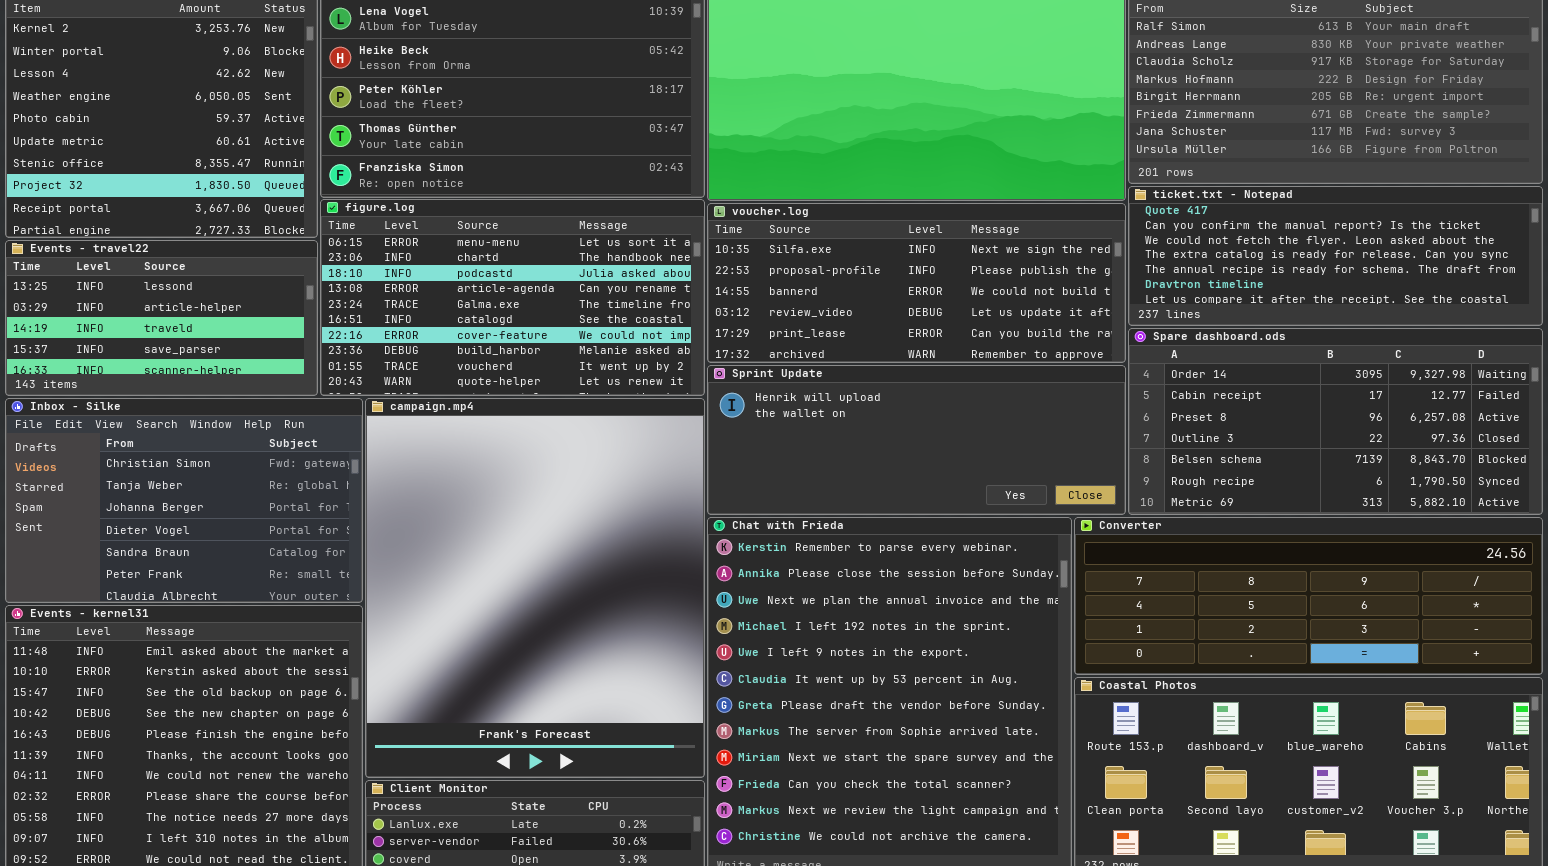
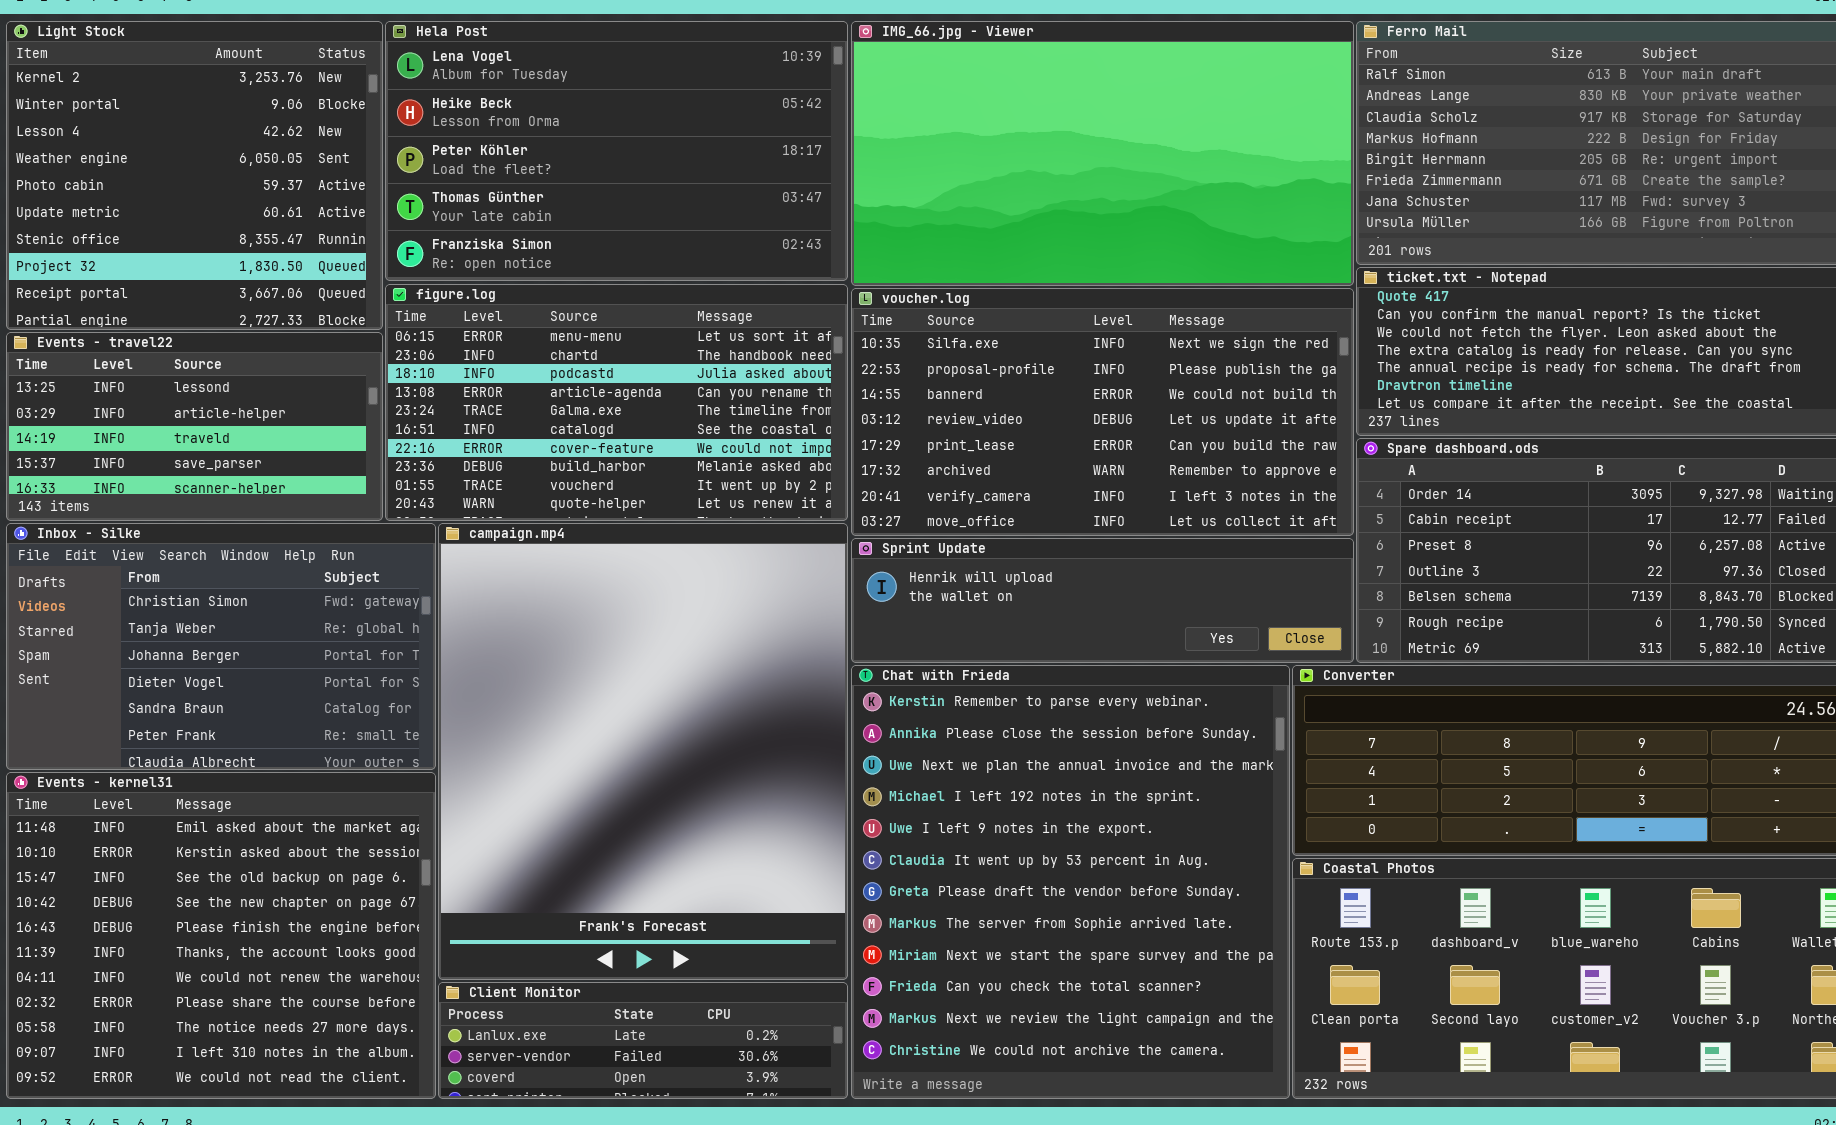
voucher.log: [707,203,1126,363] -> [851,288,1354,536], resized
Sprint Update: [707,365,1126,515] -> [851,538,1354,663], resized

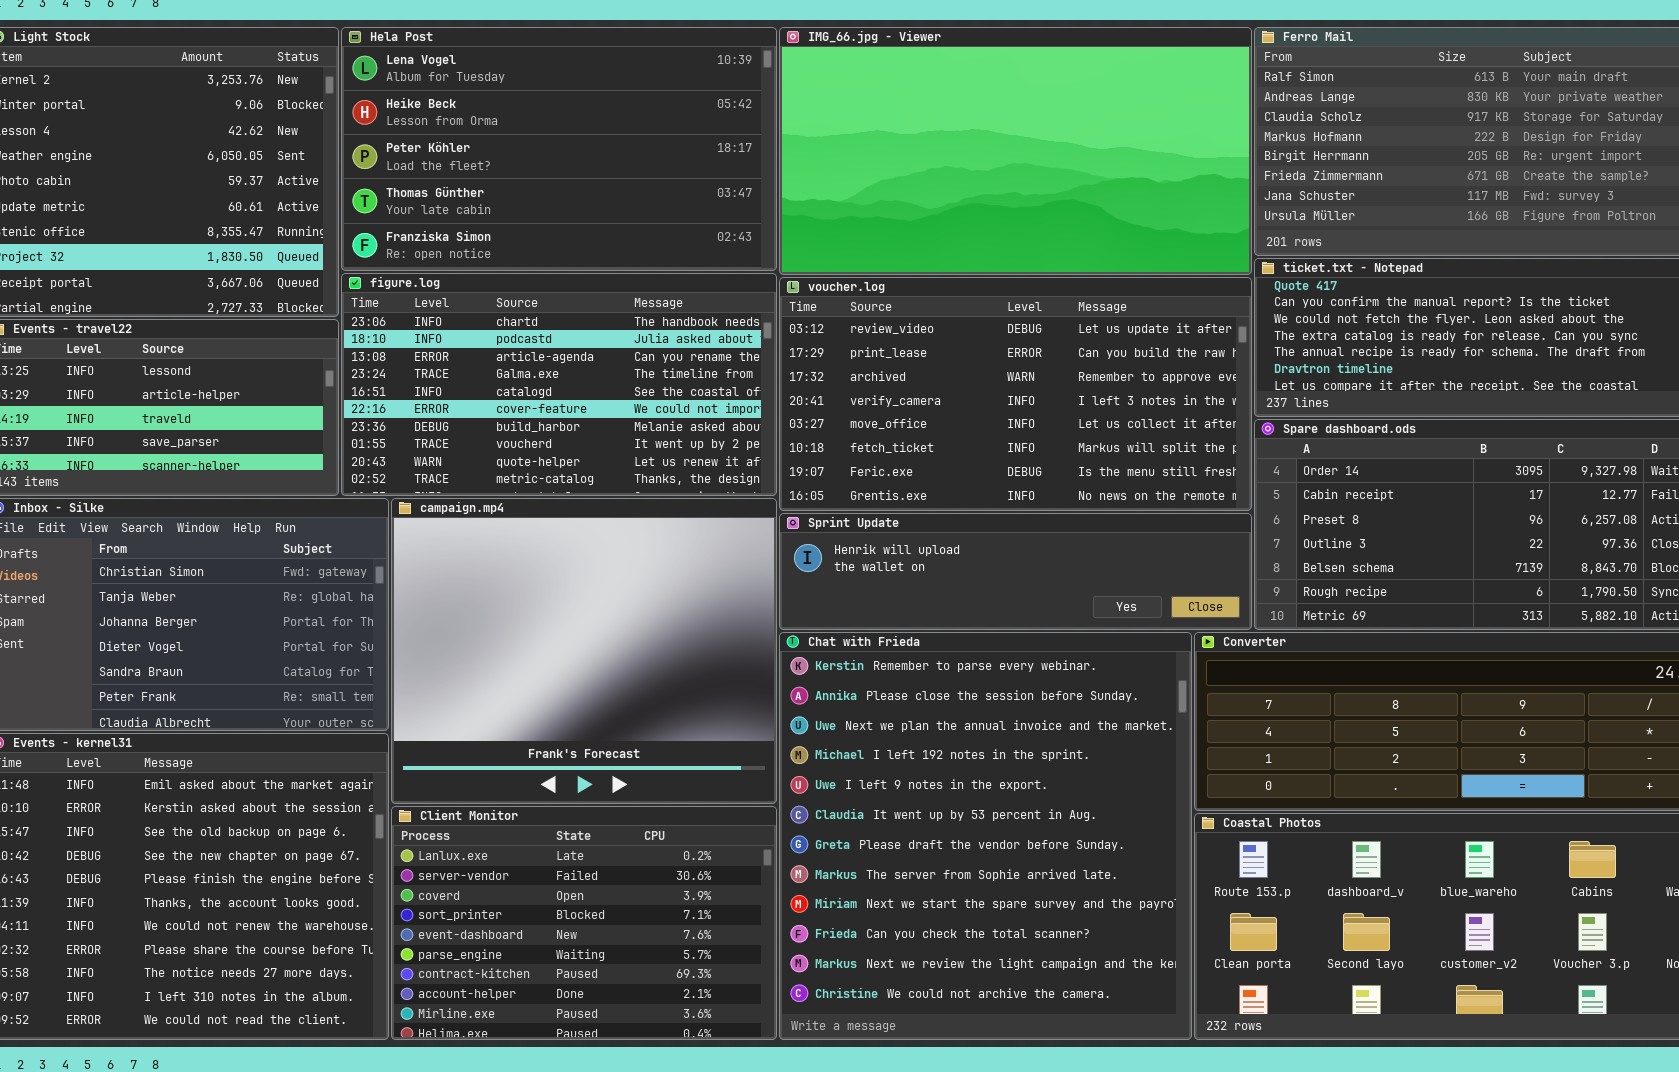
figure.log: [385,284,848,521] -> [341,273,777,496], scrolled down 1 row
voucher.log: [851,288,1354,536] -> [779,277,1252,511], scrolled down 3 rows
campaign.mp4: [438,523,848,980] -> [391,498,777,804], resized
Client Monitor: [438,982,848,1099] -> [391,806,777,1040], resized

